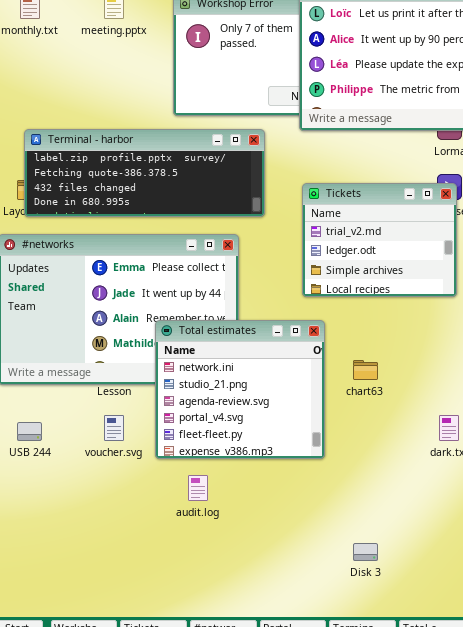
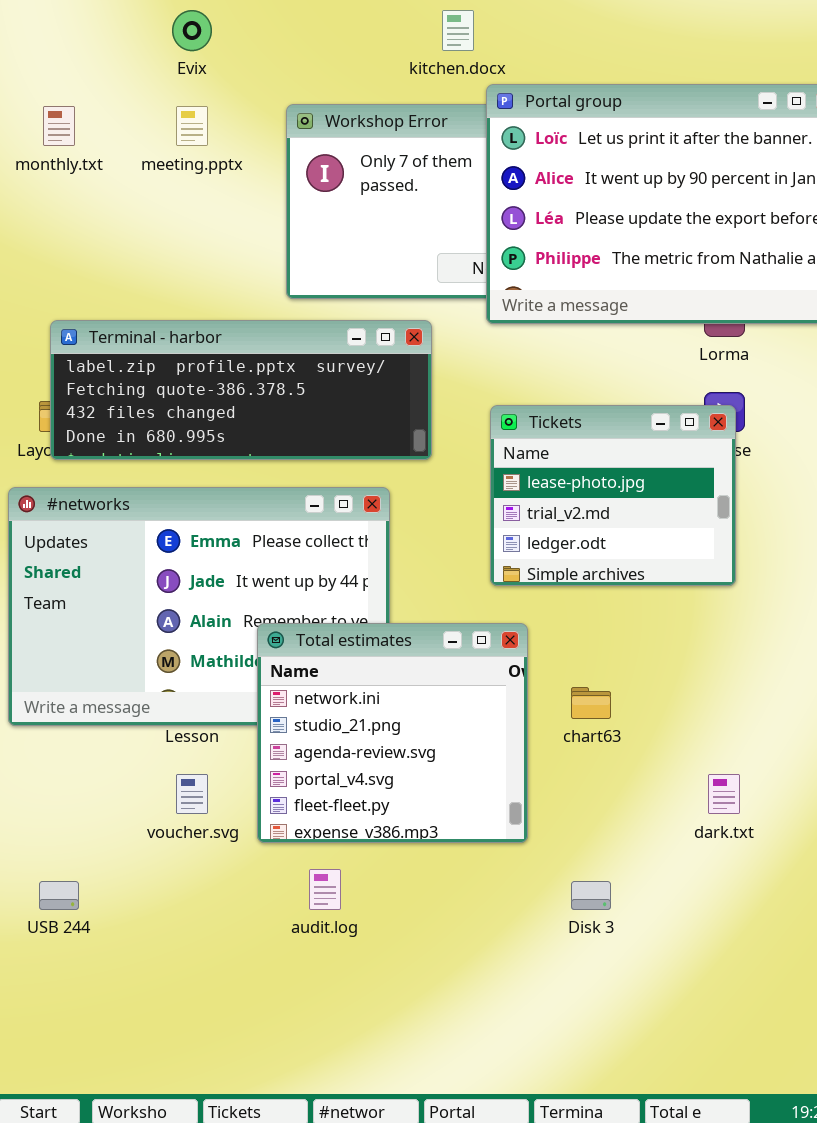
Tickets: [302,183,457,297] -> [490,405,736,586], scrolled up 1 row
USB 244: [17,422,42,441] -> [39,881,79,910], moved
Disk 3: [353,543,378,561] -> [571,881,611,910], moved

